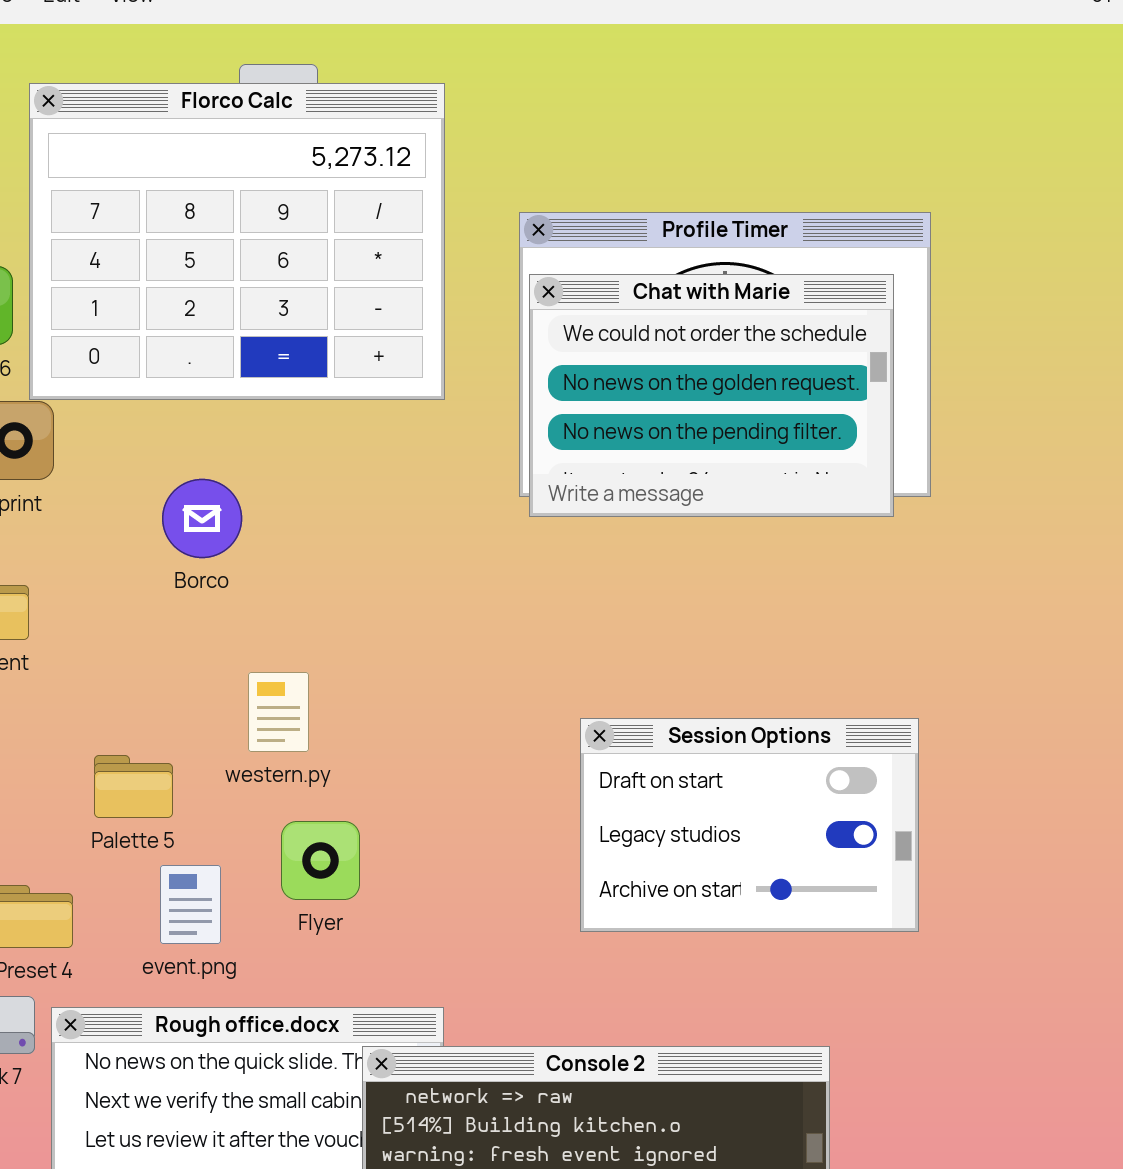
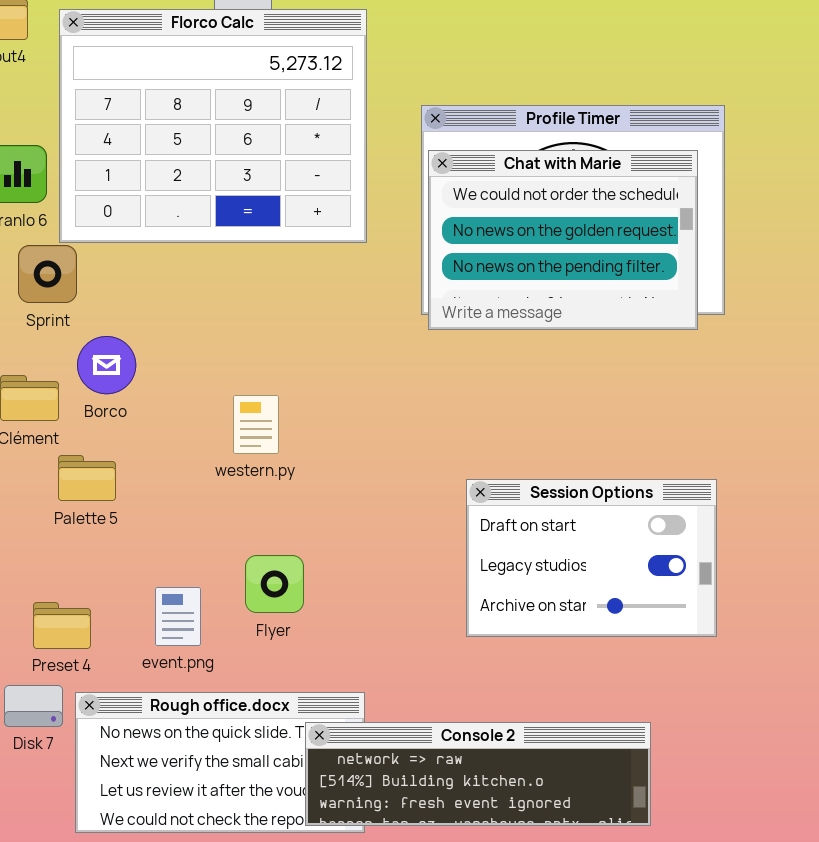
Borco: [162,479,242,558] -> [77,336,136,394], moved
western.py: [248,672,309,752] -> [233,395,279,454], moved
Palette 5: [94,755,173,818] -> [58,455,116,501], moved

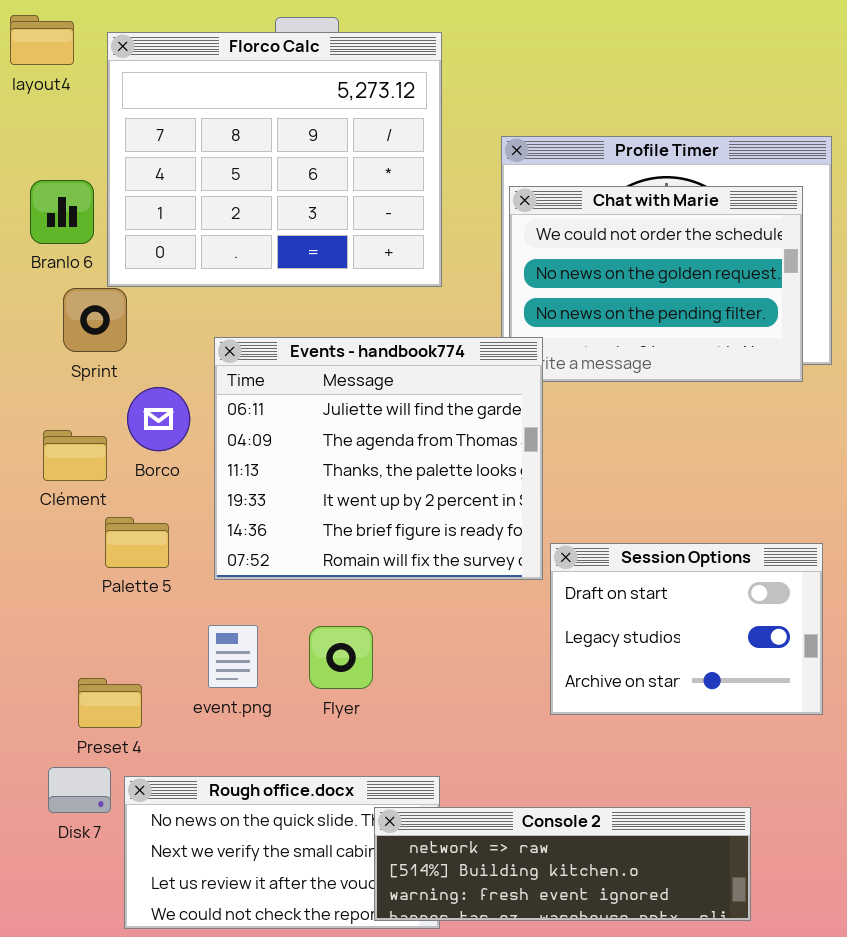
Events - handbook774: none -> [214,337,543,580], opened
event.png: [155,587,201,646] -> [208,625,258,688], moved

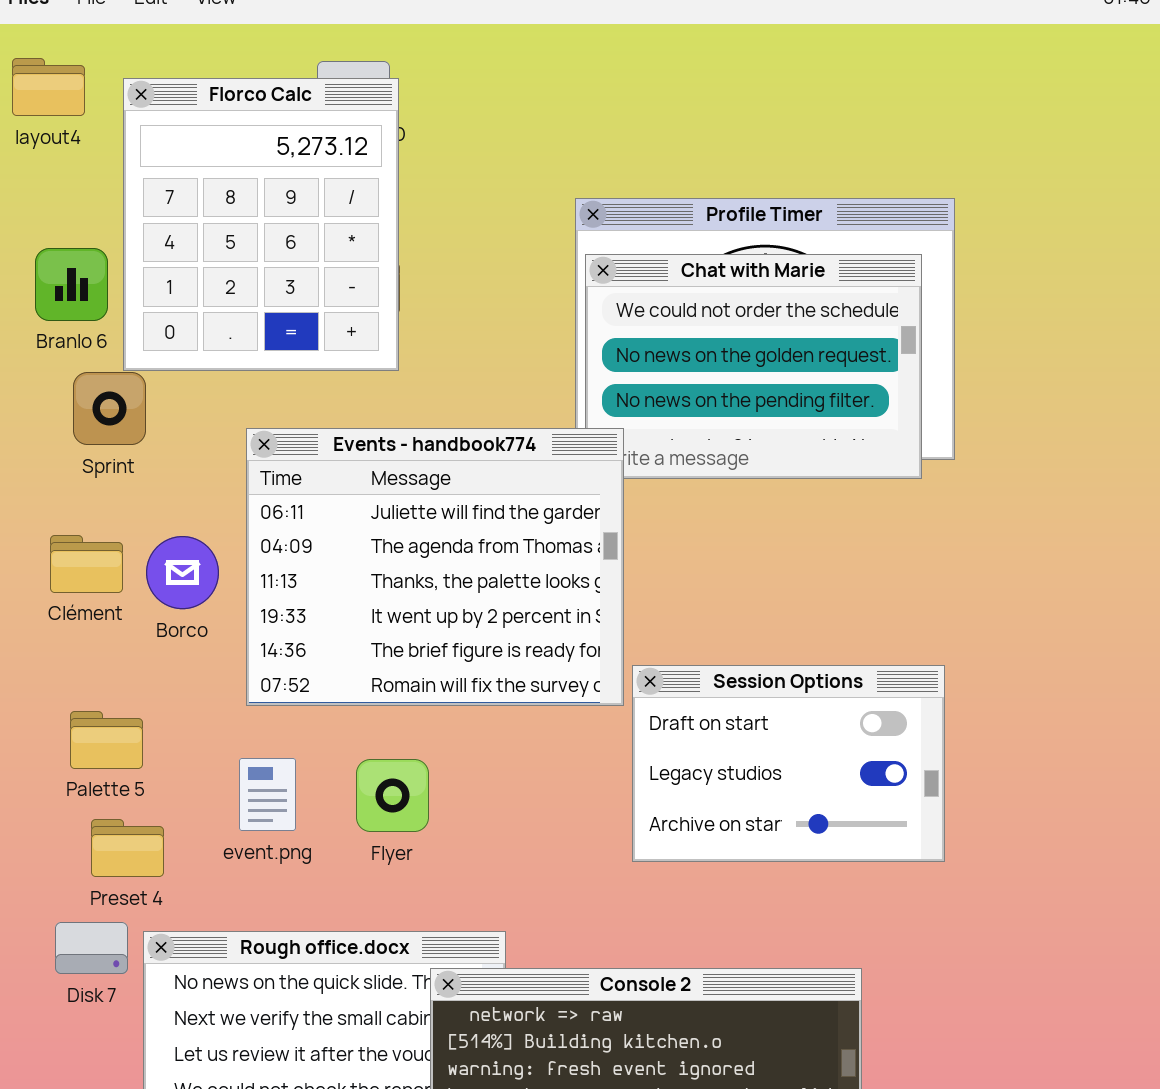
Florco Calc: [107,32,442,287] -> [123,78,399,371], resized
Borco: [127,387,190,451] -> [146,536,219,609], moved
Palette 5: [105,517,169,568] -> [70,711,143,769], moved

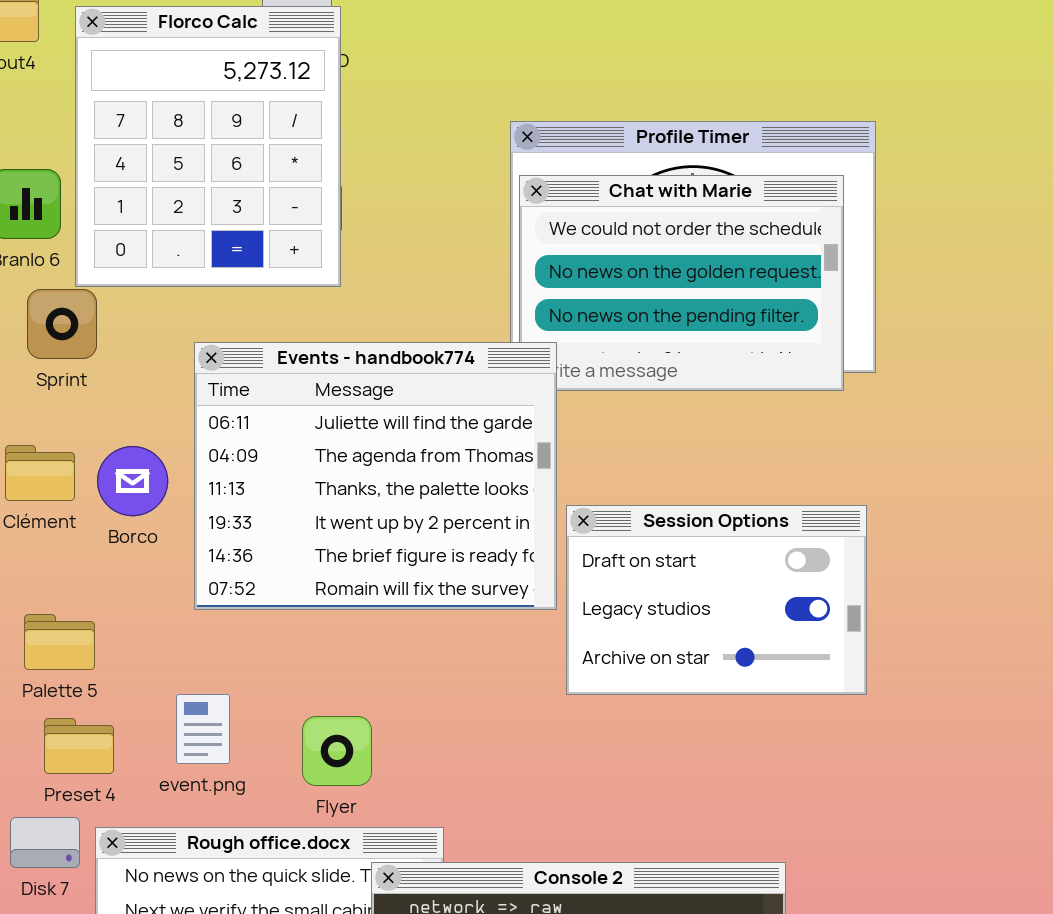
Session Options: [632,665,945,862] -> [566,505,867,695], moved
event.png: [239,758,296,831] -> [176,694,230,764], moved
Flyer: [356,759,429,832] -> [302,716,372,786], moved

